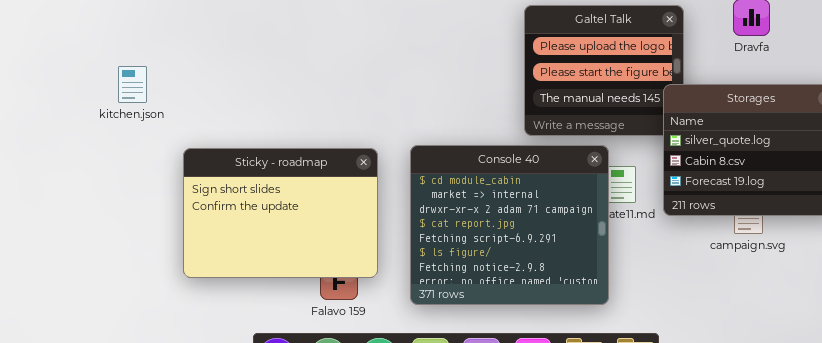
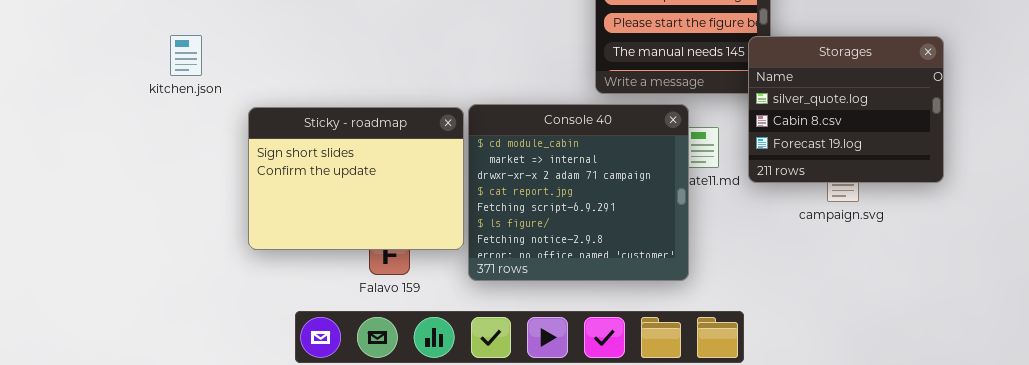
kitchen.json: [118,66,147,103] -> [170,35,202,76], moved
Sticky - roadmap: [183,148,378,278] -> [248,107,464,250], moved

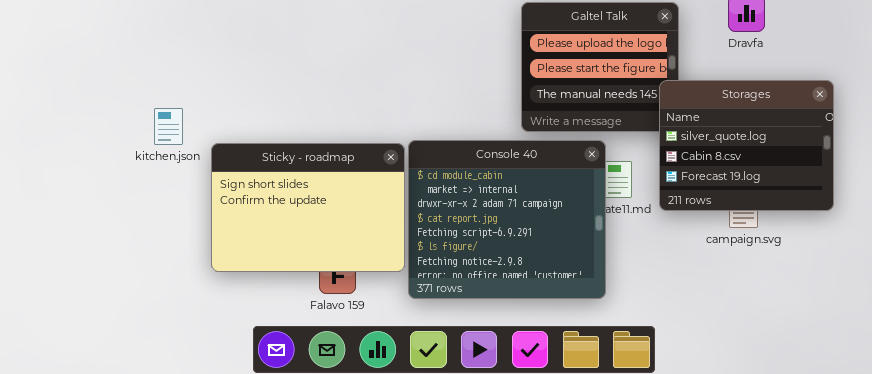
kitchen.json: [170,35,202,76] -> [154,108,183,145], moved

